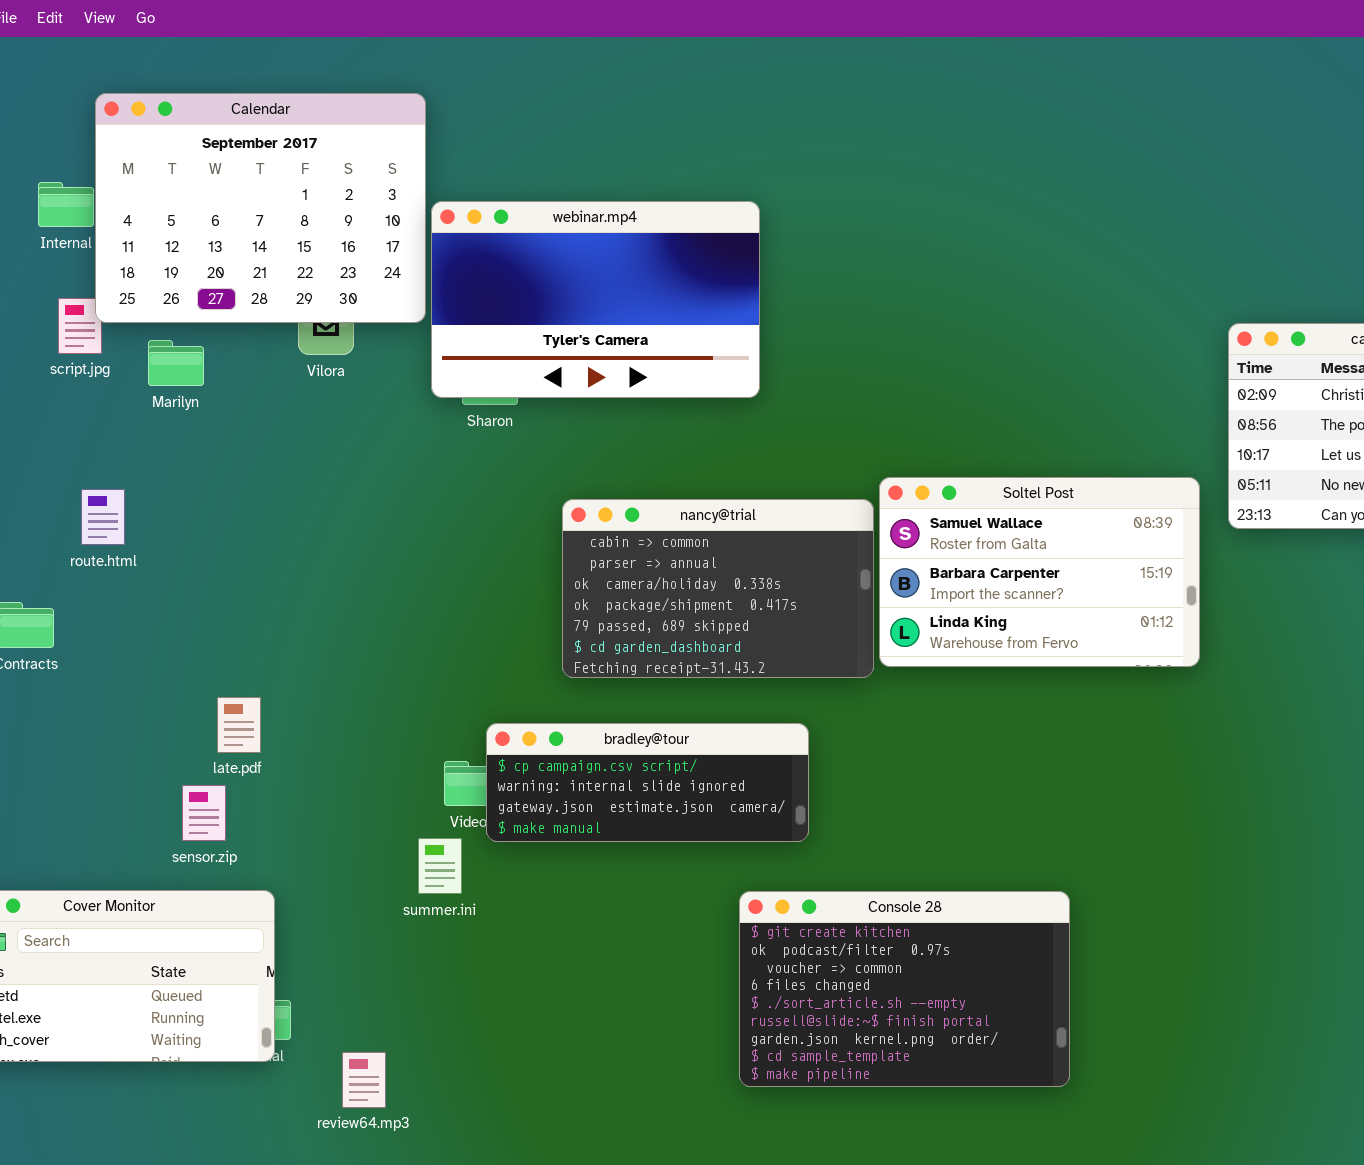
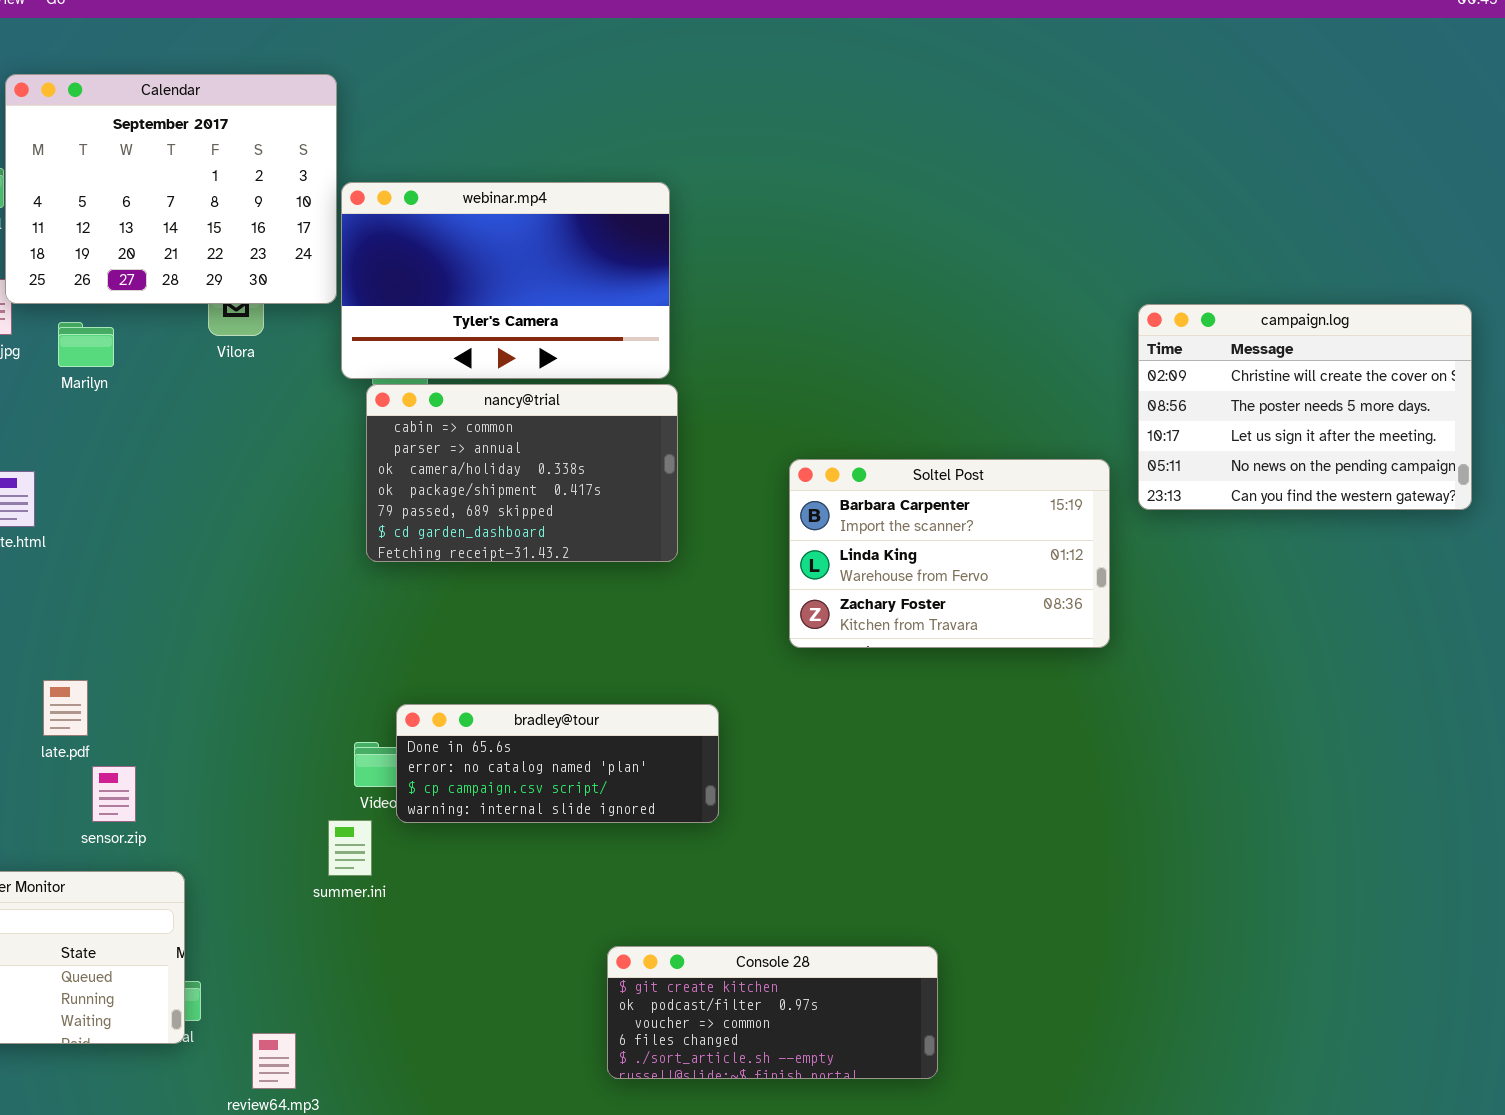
Soltel Post: [879,477,1200,667] -> [789,459,1110,648], scrolled down 1 row
nancy@trial: [562,499,874,678] -> [366,384,678,562], moved
late.pdf: [217,697,261,753] -> [43,680,88,736], moved
bradley@tour: [486,723,809,842] -> [396,704,719,823], scrolled up 2 rows
Console 28: [739,891,1070,1087] -> [607,946,938,1079], moved, resized

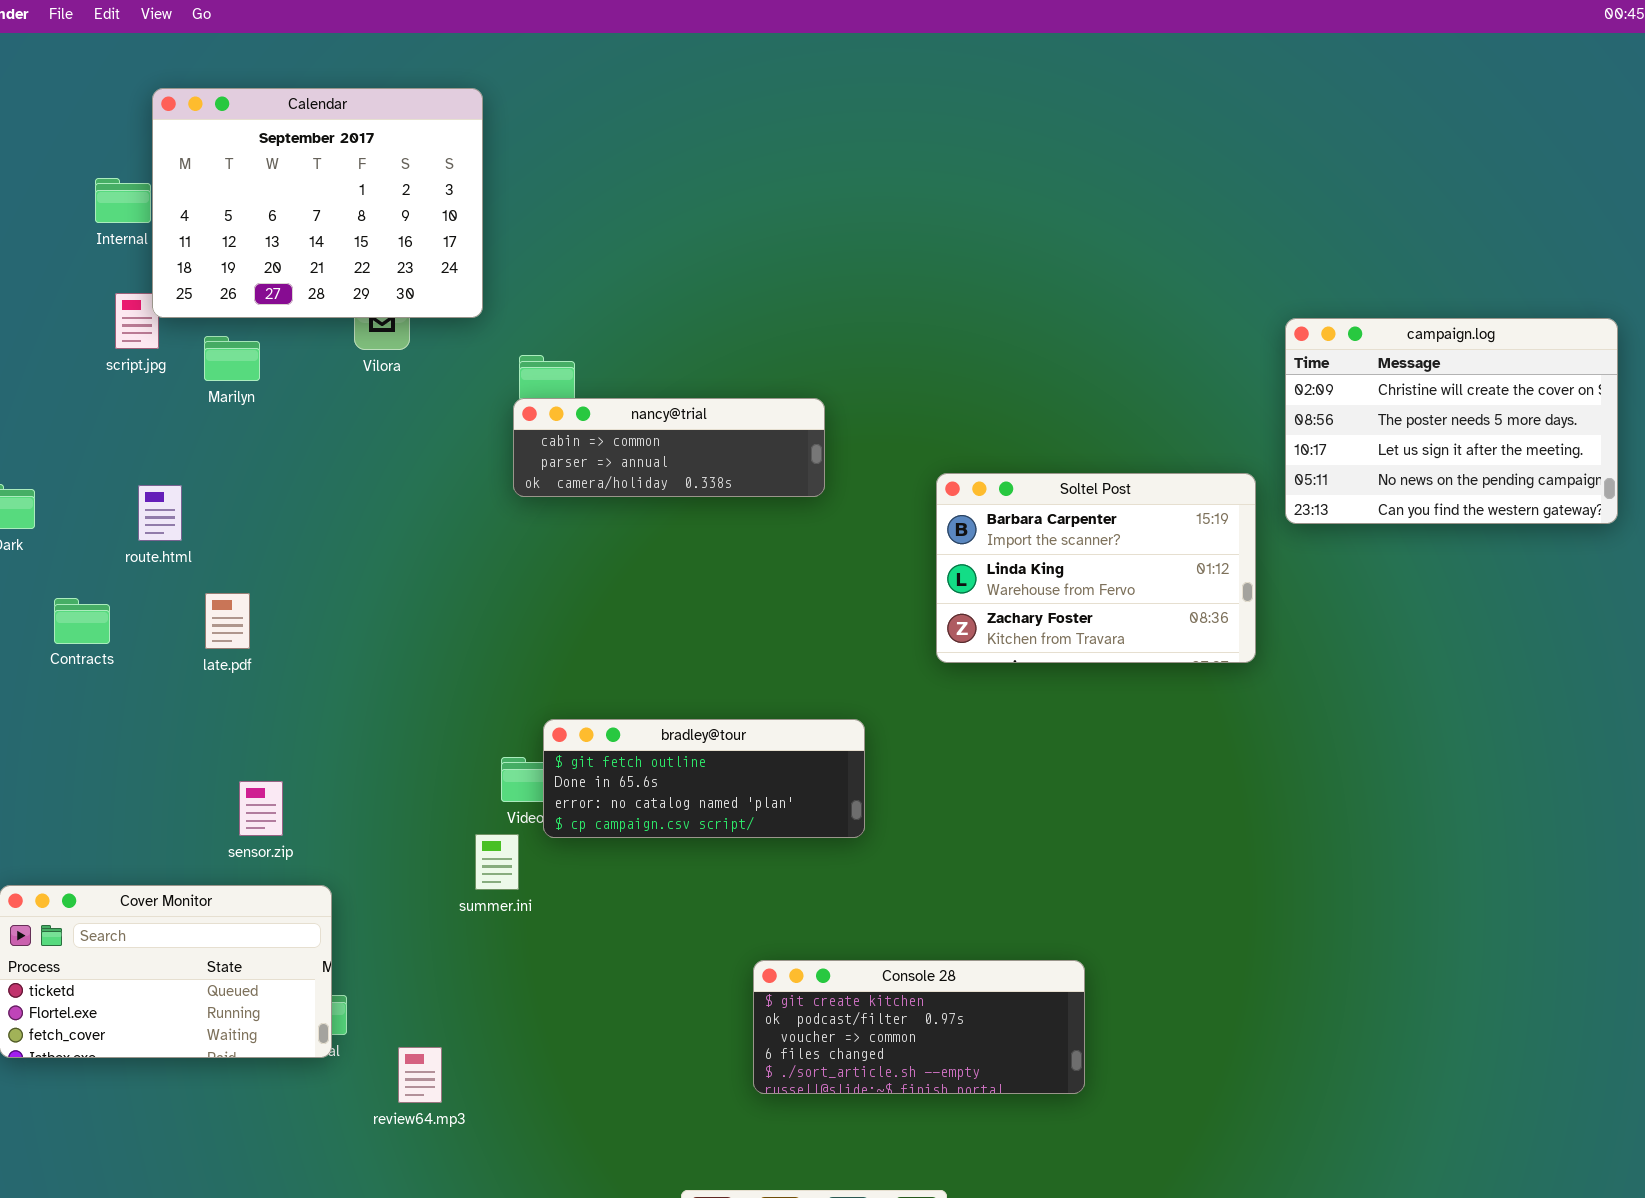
webinar.mp4: [341,182,670,379] -> none, closed
nancy@trial: [366,384,678,562] -> [513,398,825,497], resized
late.pdf: [43,680,88,736] -> [205,593,250,649], moved
bradley@tour: [396,704,719,823] -> [543,719,865,838], scrolled up 1 row

